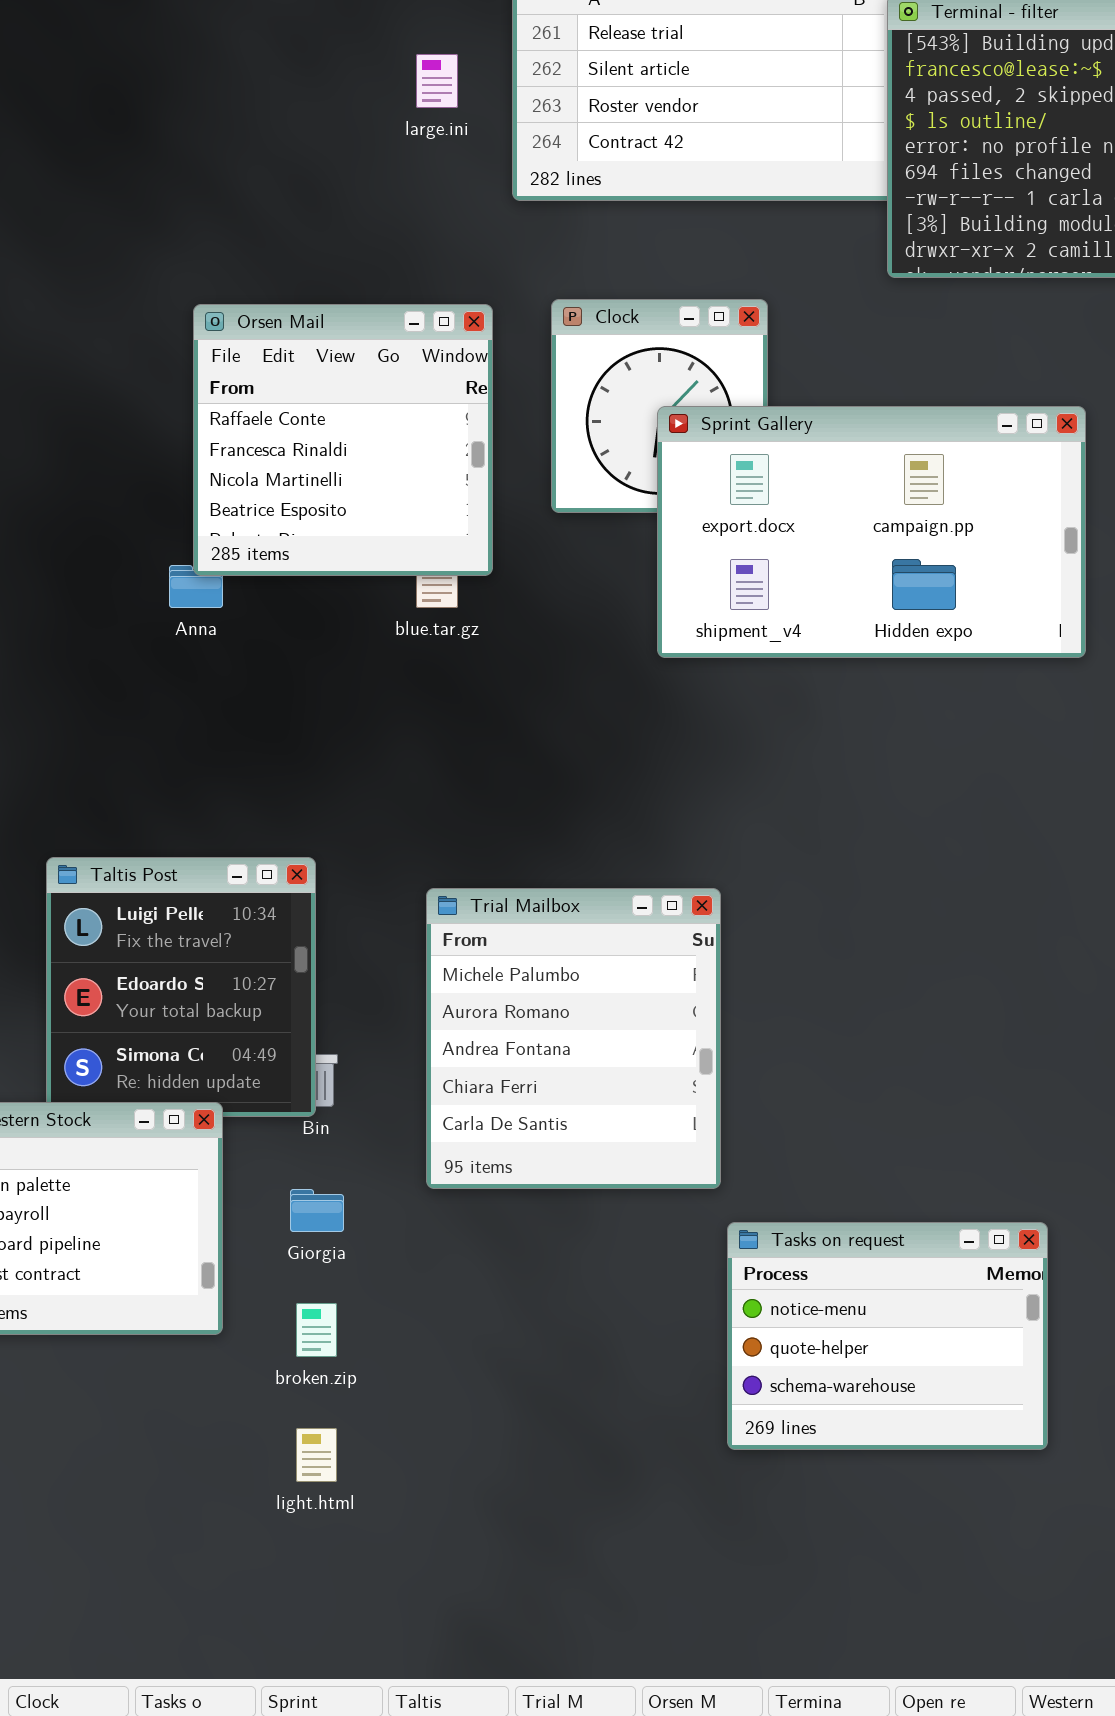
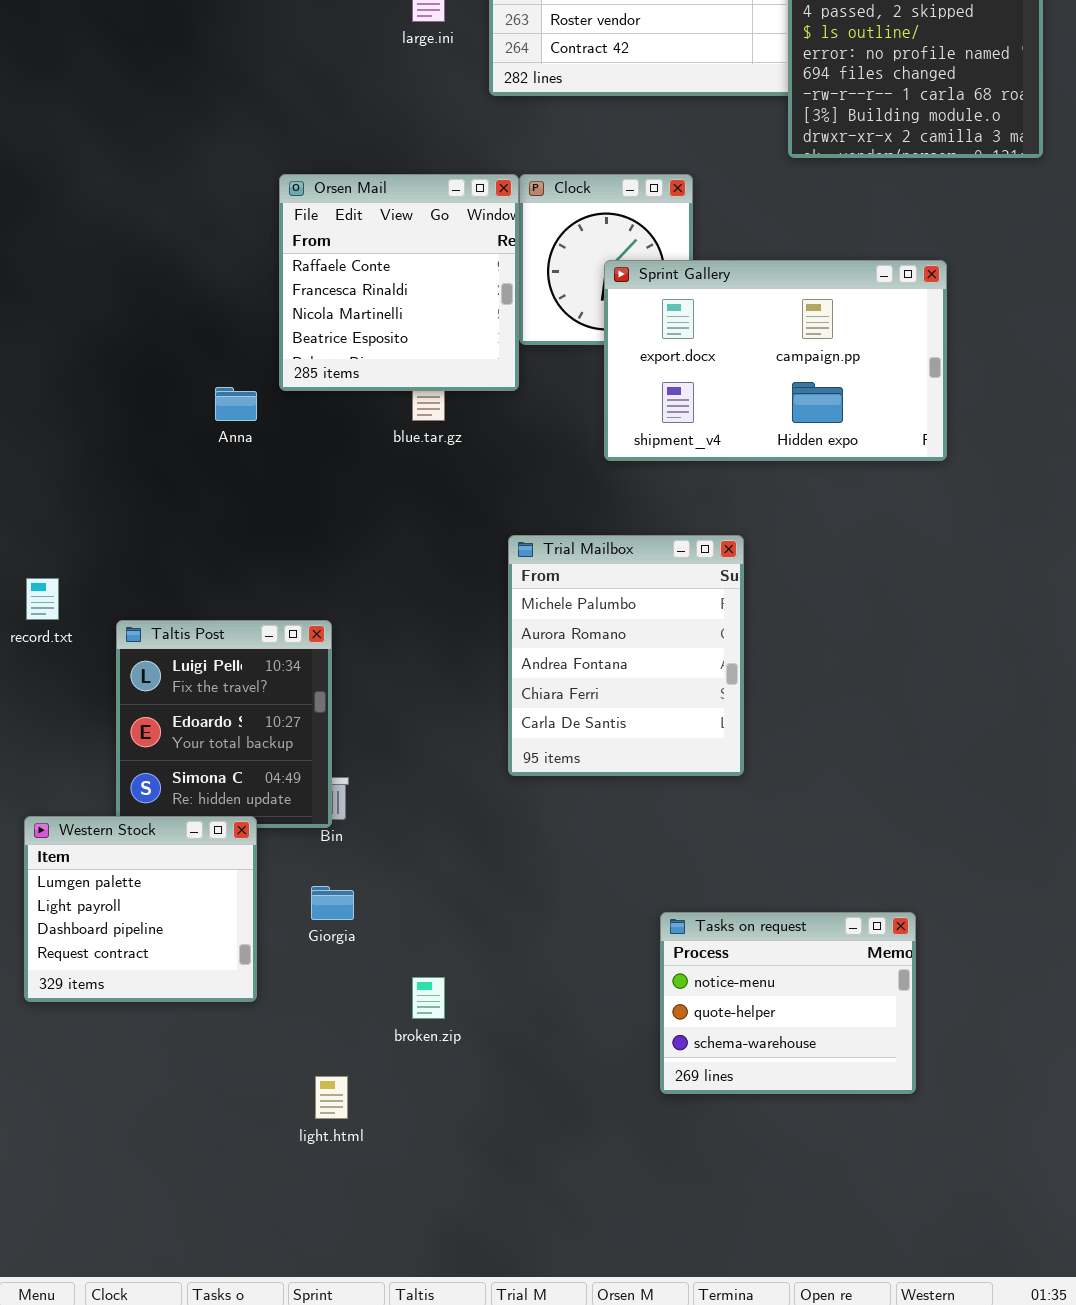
Orsen Mail: [193,304,493,576] -> [279,174,519,391], moved
Trial Mailbox: [426,888,721,1189] -> [508,535,744,776], moved
broken.zip: [296,1303,337,1357] -> [412,977,445,1019], moved

